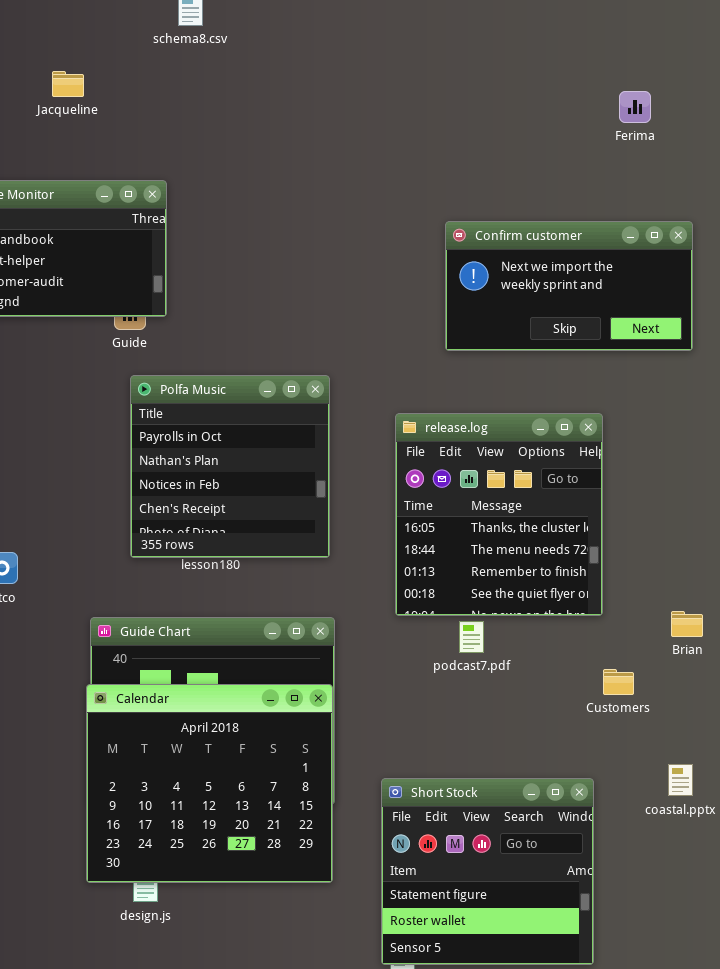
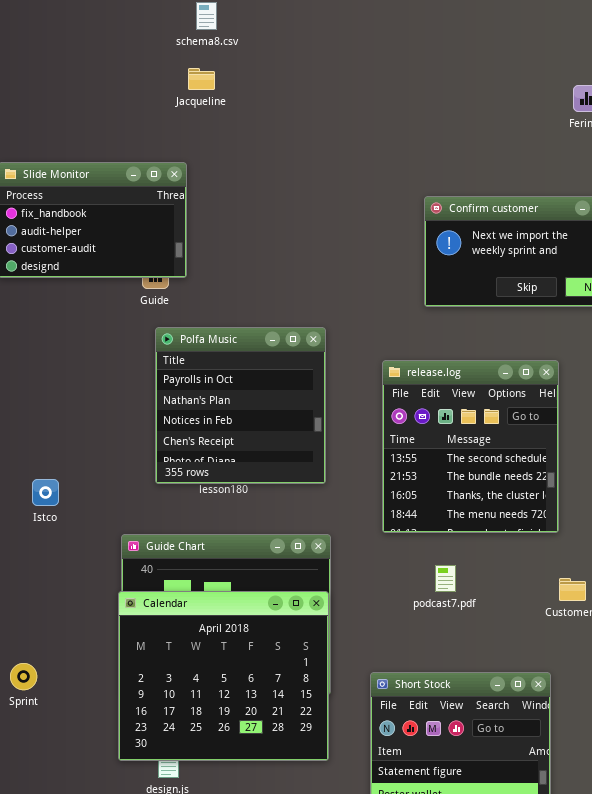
Jacqueline: [52,71,84,97] -> [188,68,215,90], moved
release.log: [395,413,603,616] -> [382,360,559,533], scrolled up 2 rows
podcast7.pdf: [459,621,484,653] -> [435,565,456,592], moved

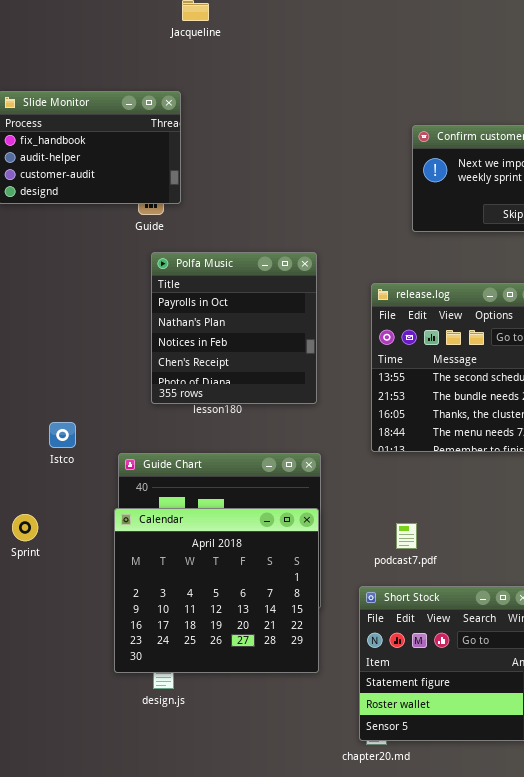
Istco: [32,479,59,506] -> [49,422,76,448], moved
podcast7.pdf: [435,565,456,592] -> [396,523,417,549], moved
Sprint: [10,663,37,690] -> [12,514,38,541], moved

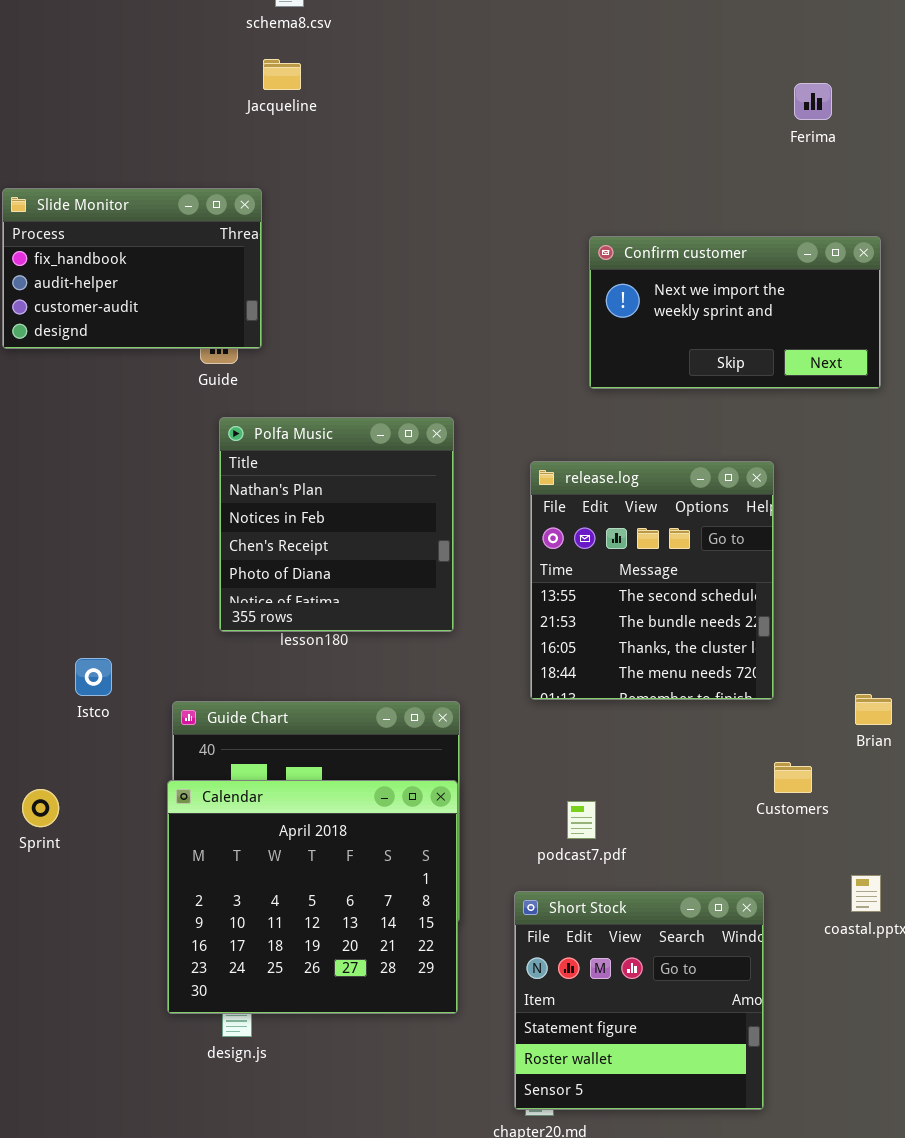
Polfa Music: [151,252,317,404] -> [219,417,454,632], scrolled down 1 row

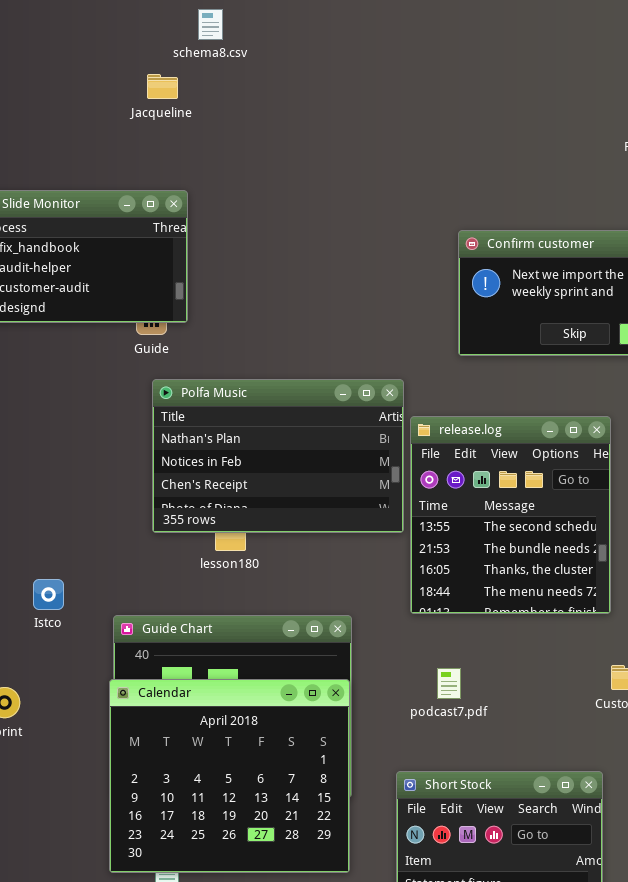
Jacqueline: [263,59,301,90] -> [147,74,178,99], moved
Polfa Music: [219,417,454,632] -> [152,379,404,533], resized
podcast7.pdf: [567,801,596,839] -> [437,668,461,699], moved

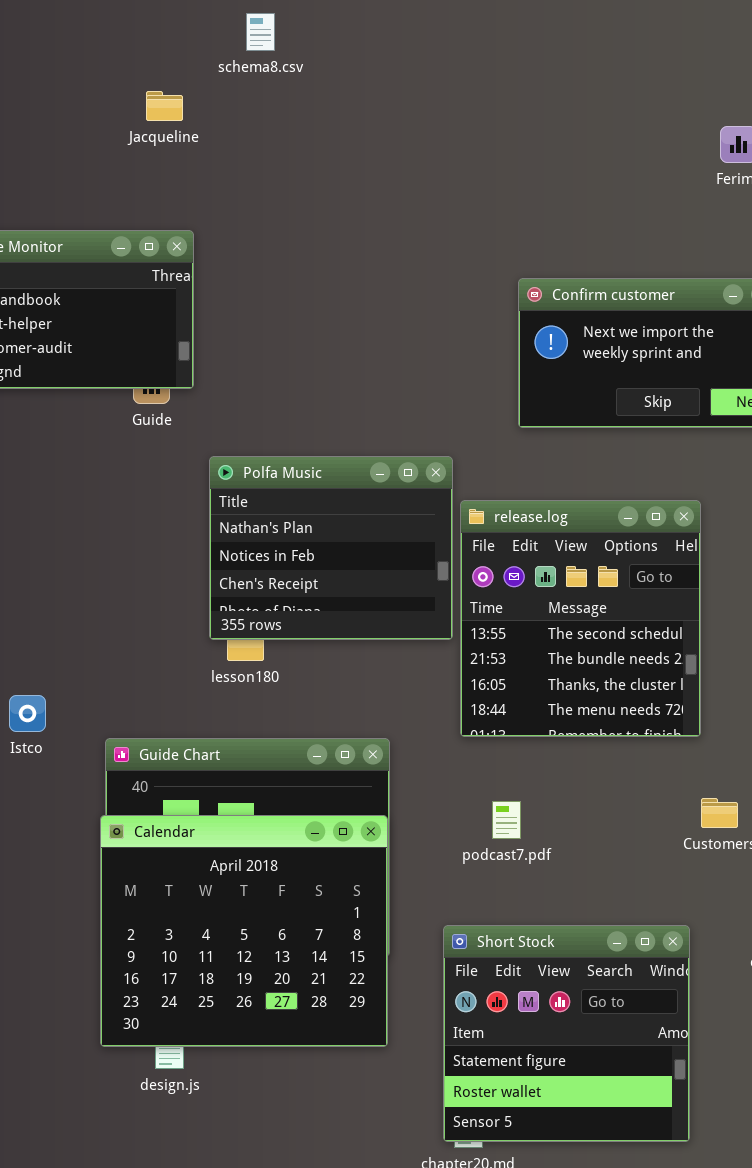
schema8.csv: [198,9,223,40] -> [246,13,275,51], moved
Polfa Music: [152,379,404,533] -> [209,456,453,640], resized

